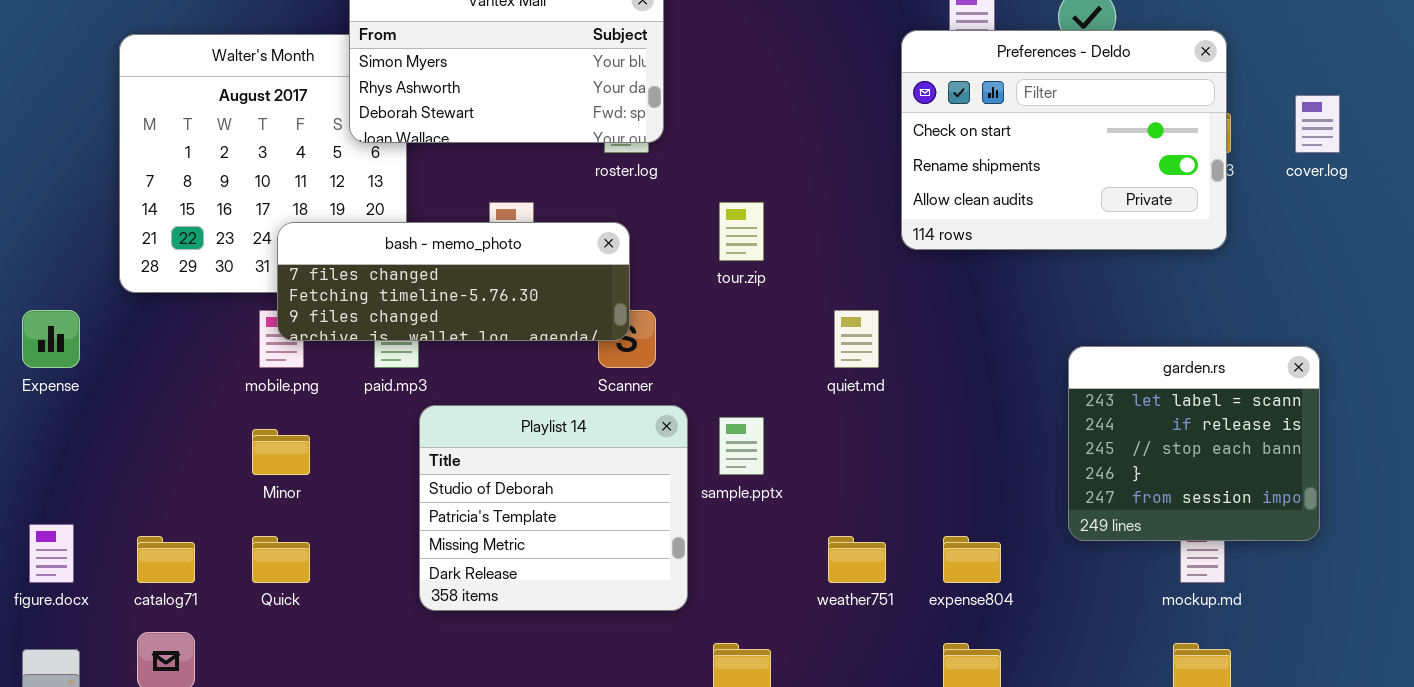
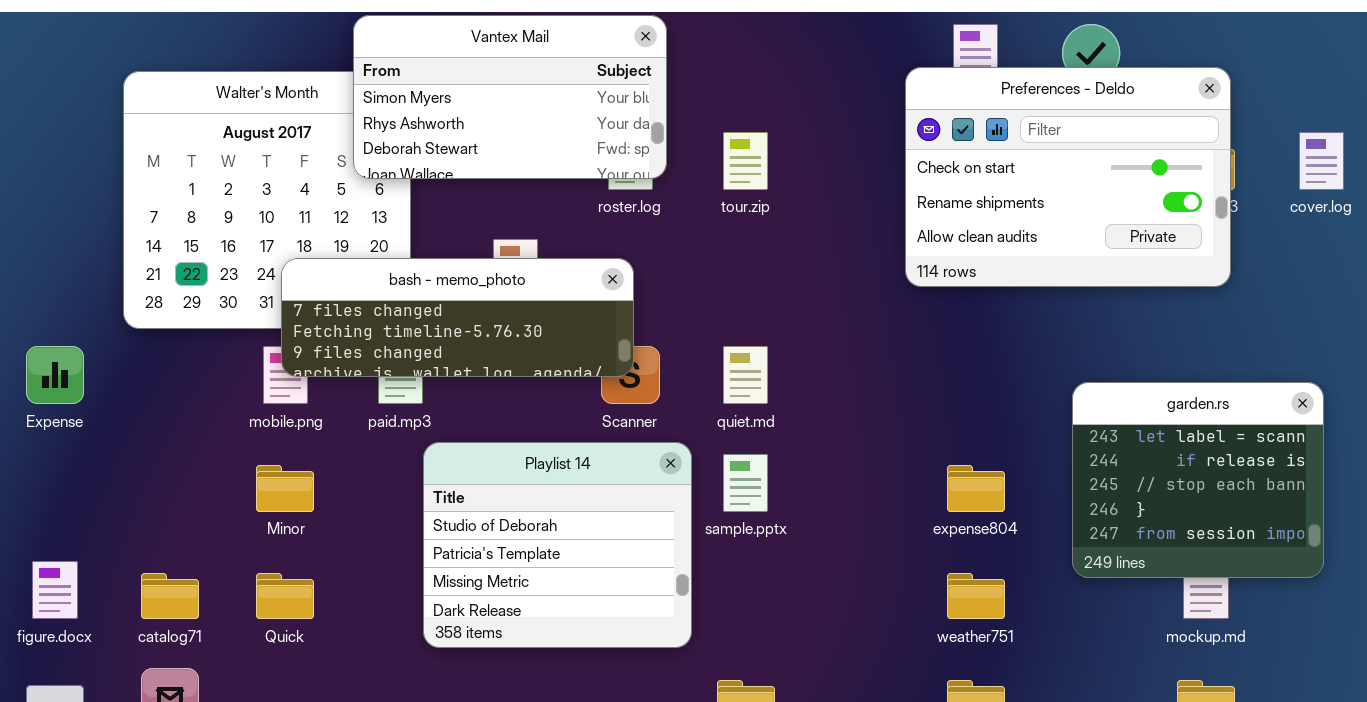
tour.zip: [719,202,764,261] -> [723,132,768,190], moved
quiet.md: [834,310,879,368] -> [723,346,768,404], moved
weather751: [828,536,886,583] -> [947,573,1005,619], moved
expense804: [943,536,1001,583] -> [947,465,1005,512], moved

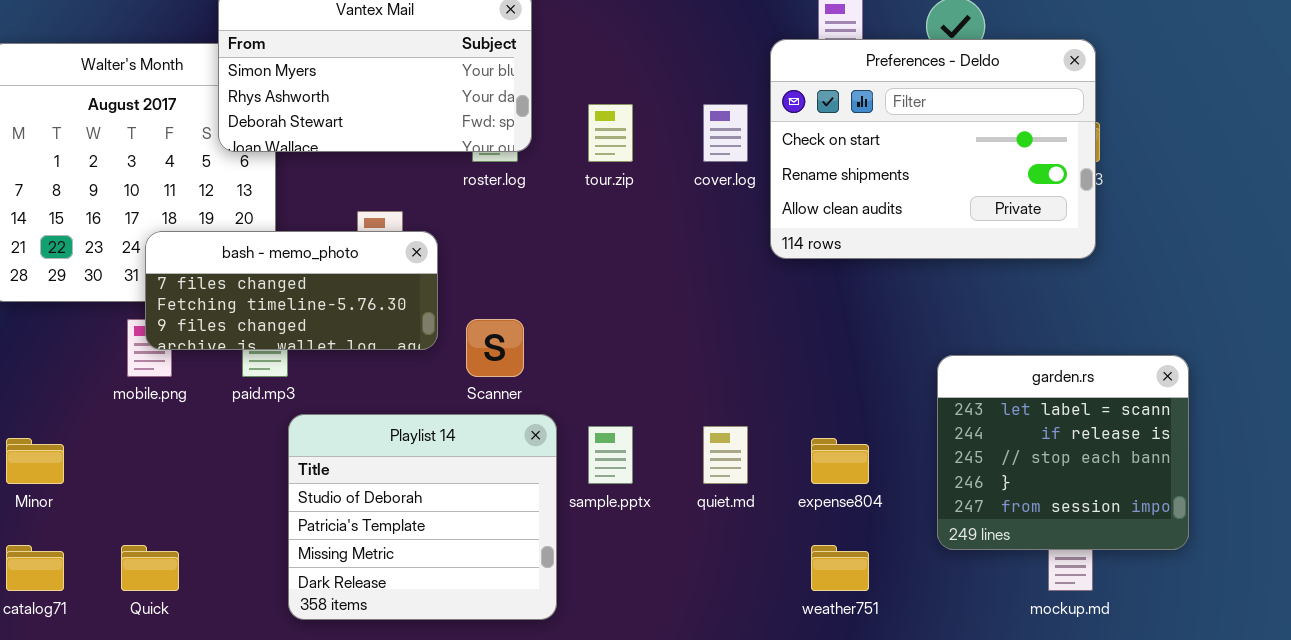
cover.log: [1299,132,1344,190] -> [703,104,748,162], moved
bash - memo_photo: [281,258,634,377] -> [145,231,438,350], resized
quiet.md: [723,346,768,404] -> [703,426,748,484], moved
Minor: [256,465,314,512] -> [6,438,64,484], moved

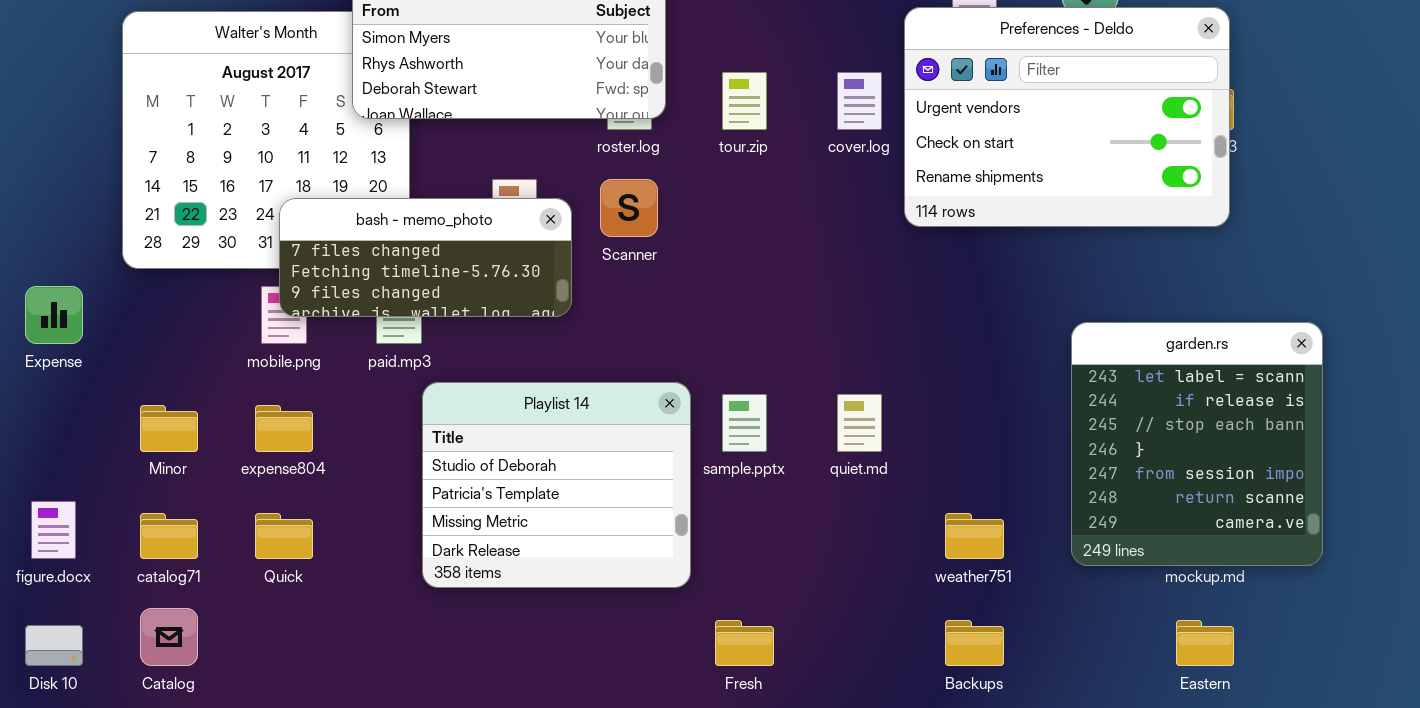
Preferences - Deldo: [770,39,1096,259] -> [904,7,1230,227], scrolled up 1 row
Scanner: [466,319,524,377] -> [600,179,658,237], moved
garden.rs: [937,355,1189,550] -> [1071,322,1323,566], resized
expense804: [811,438,869,484] -> [255,405,313,452], moved

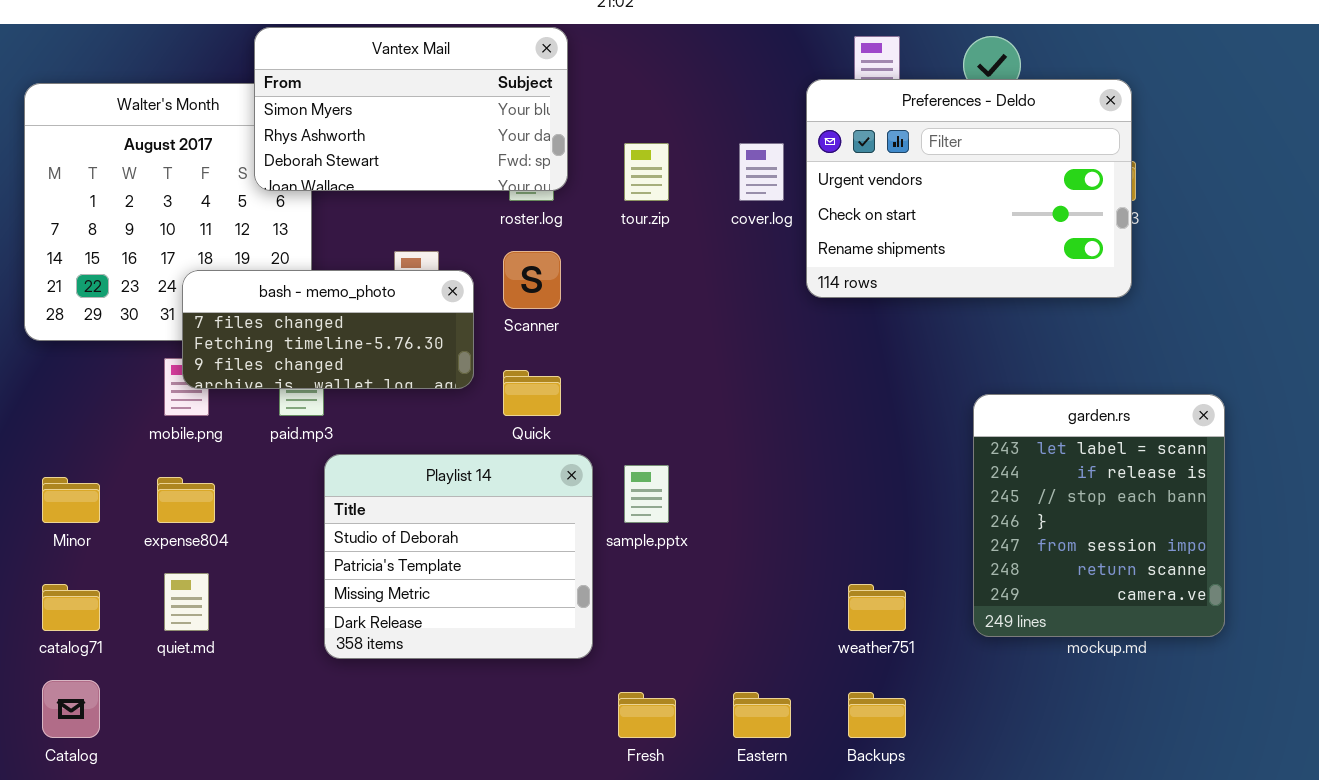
quiet.md: [837,394,882,452] -> [164,573,209,631], moved
Quick: [255,513,313,559] -> [503,370,561,416], moved
Eastern: [1176,620,1234,666] -> [733,692,791,738], moved

